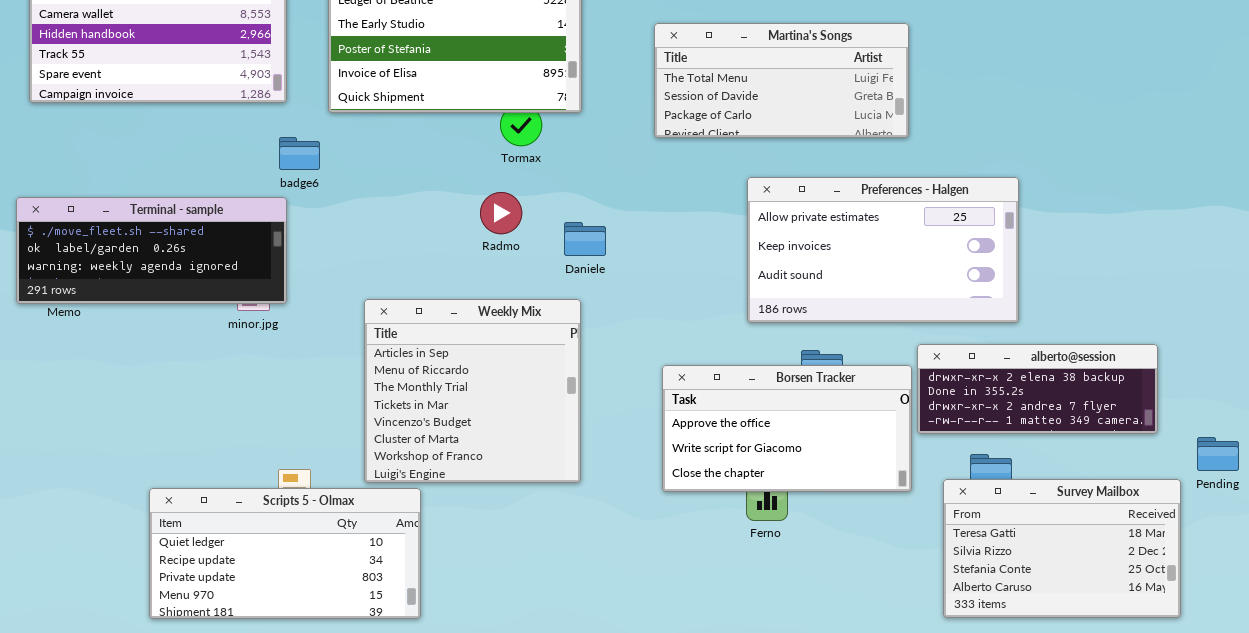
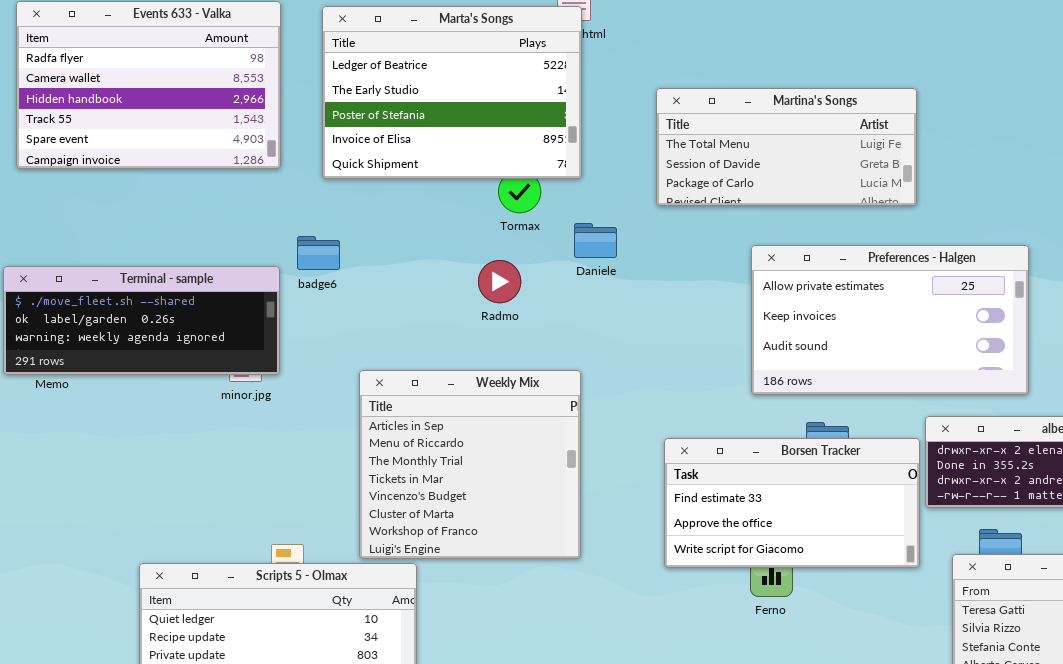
badge6: [279,137,320,170] -> [297,236,340,270], moved
Daniele: [564,222,606,256] -> [574,223,617,258], moved
Borsen Tracker: [662,365,912,492] -> [664,438,920,568], scrolled up 1 row

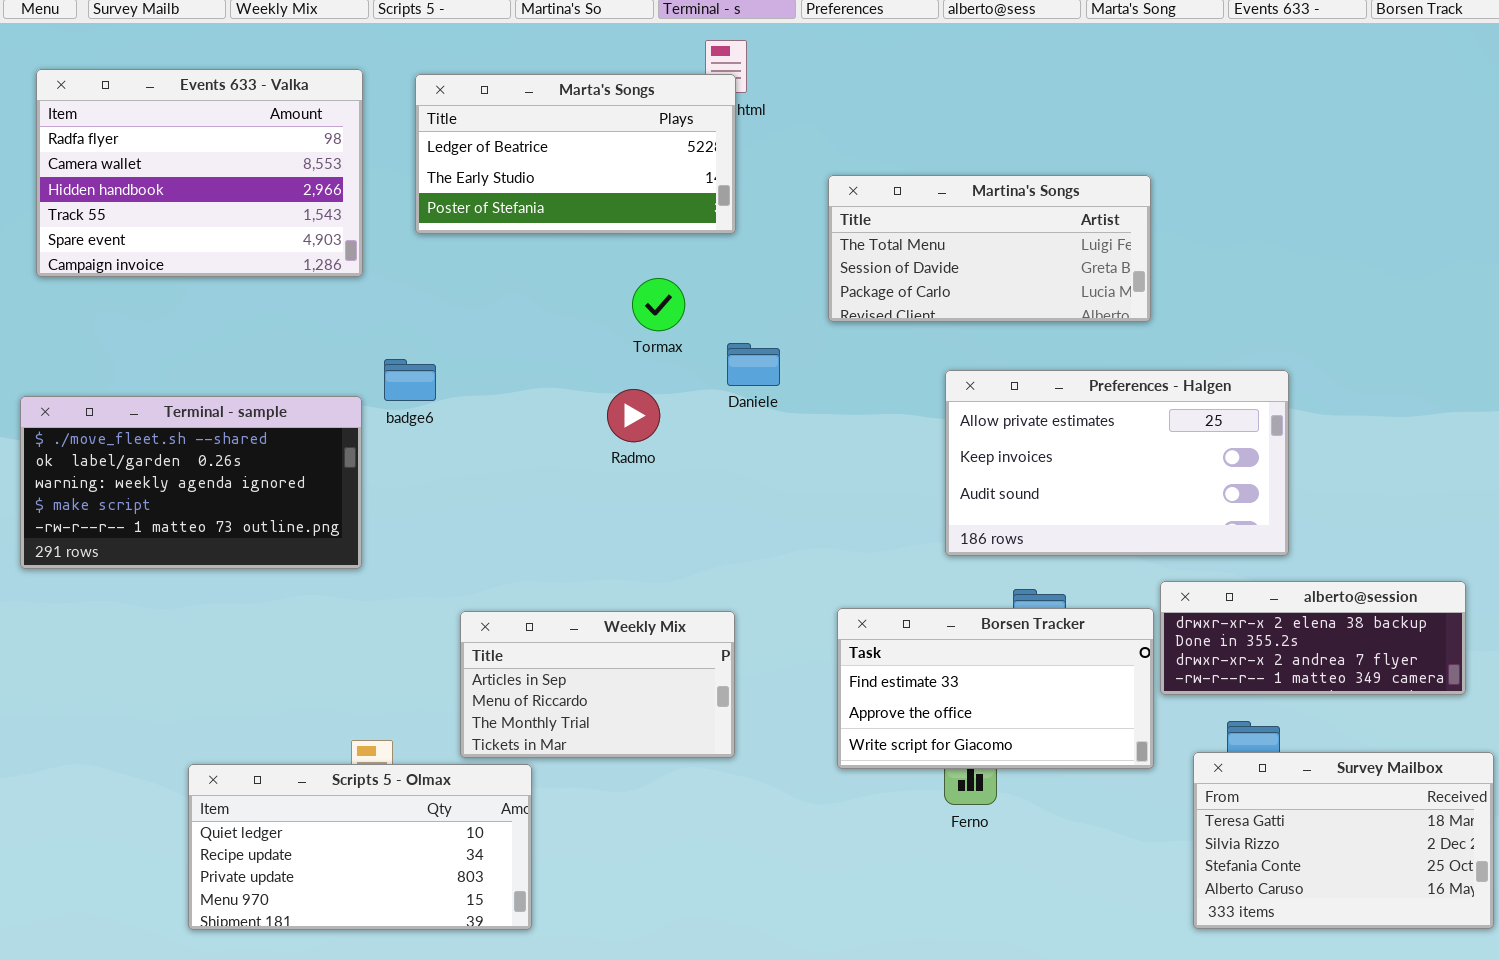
Marta's Songs: [322,6,582,179] -> [415,74,736,234], resized
Terminal - sample: [3,266,280,375] -> [20,396,362,569], resized
Weekly Mix: [359,370,581,559] -> [460,611,735,758], resized

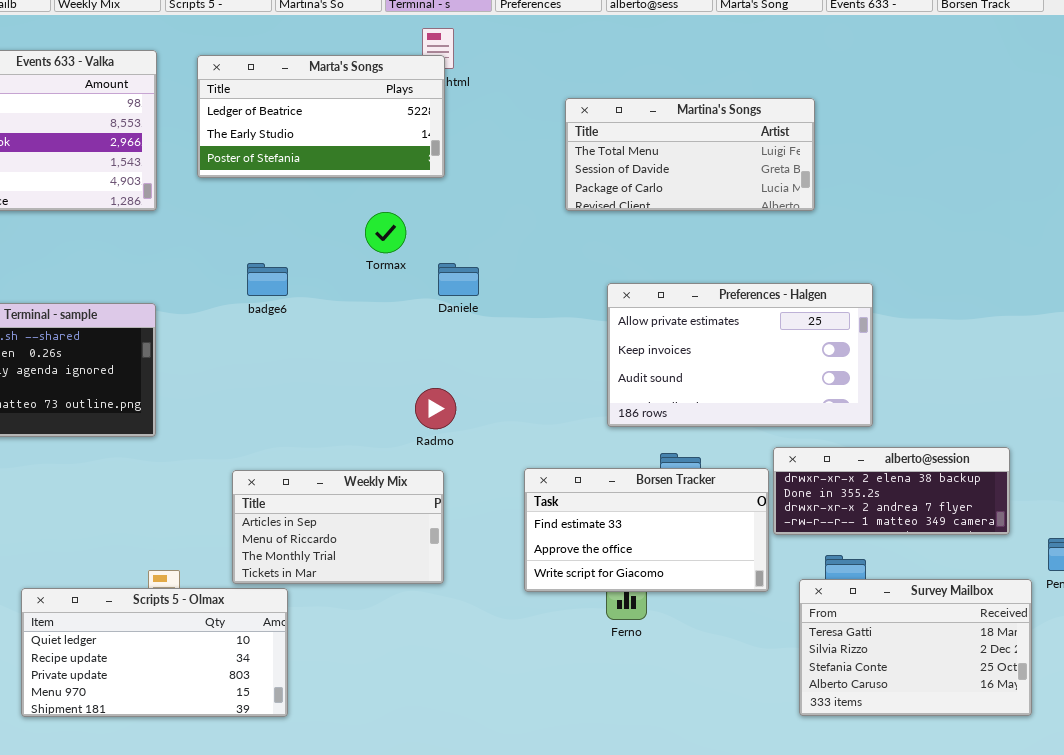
Martina's Songs: [828,175,1151,322] -> [565,98,815,211], moved
badge6: [384,359,436,401] -> [247,263,288,296], moved
Radmo: [607,389,660,442] -> [415,388,456,429], moved

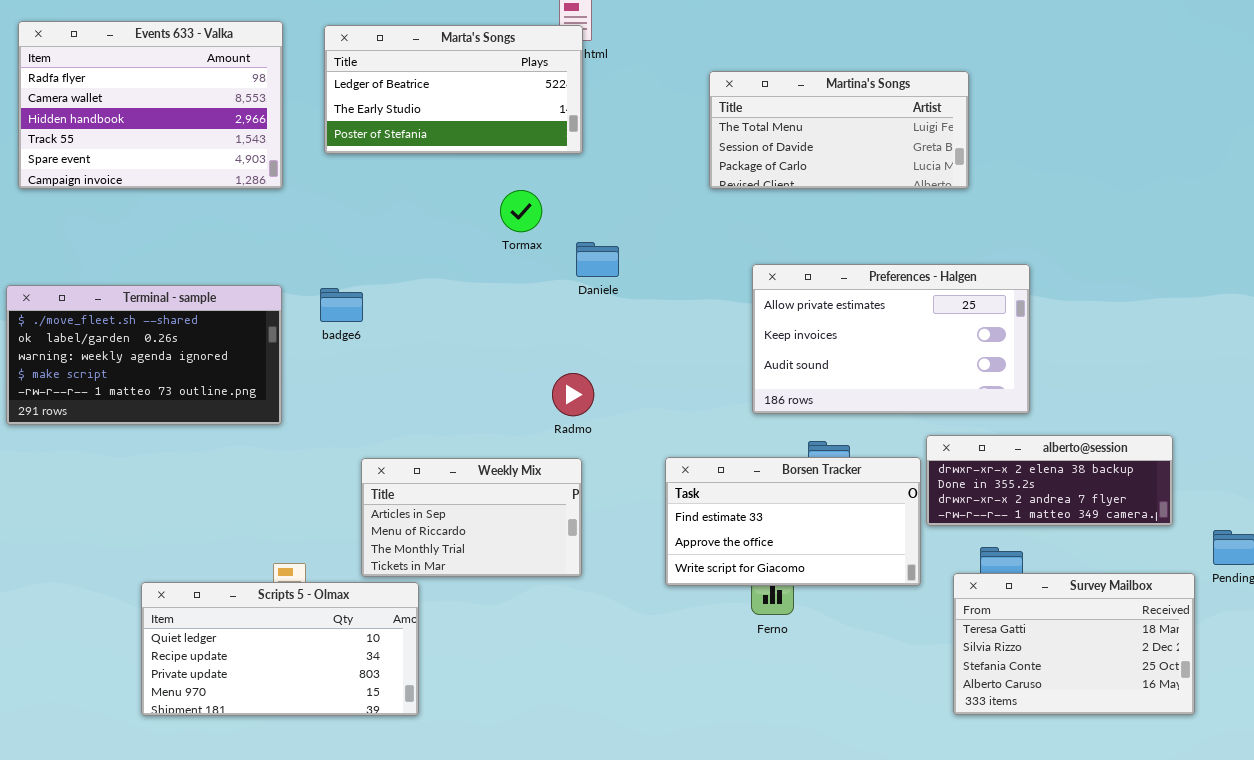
badge6: [247,263,288,296] -> [320,288,363,322], moved

